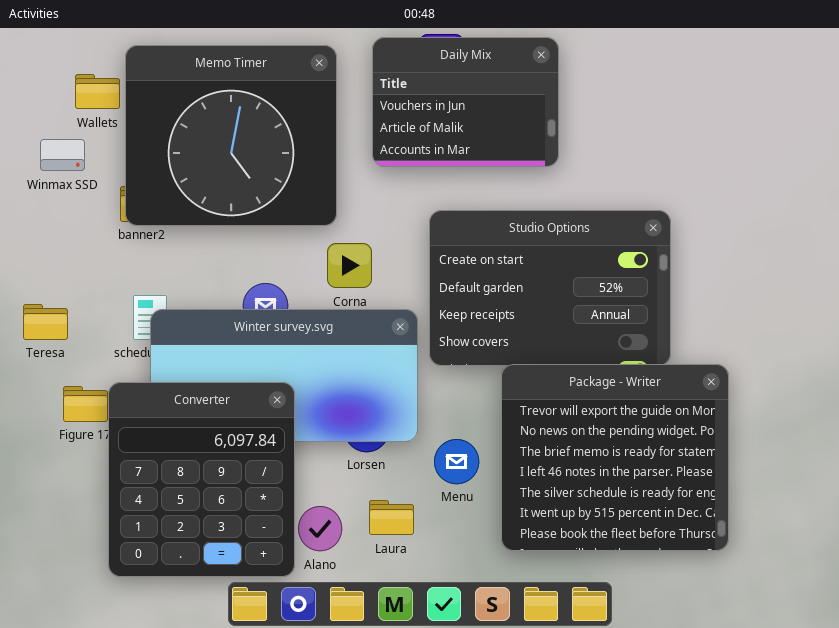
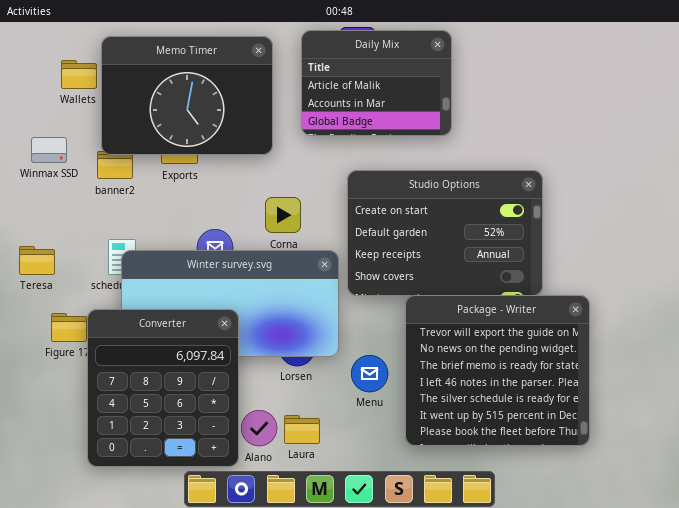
Daily Mix: [372,37,559,167] -> [301,30,452,136], scrolled down 1 row
Memo Timer: [125,45,337,226] -> [101,36,273,155], resized
Winmax SSD: [40,139,85,171] -> [31,137,67,163], moved
Laura: [369,500,414,535] -> [284,415,320,444], moved

